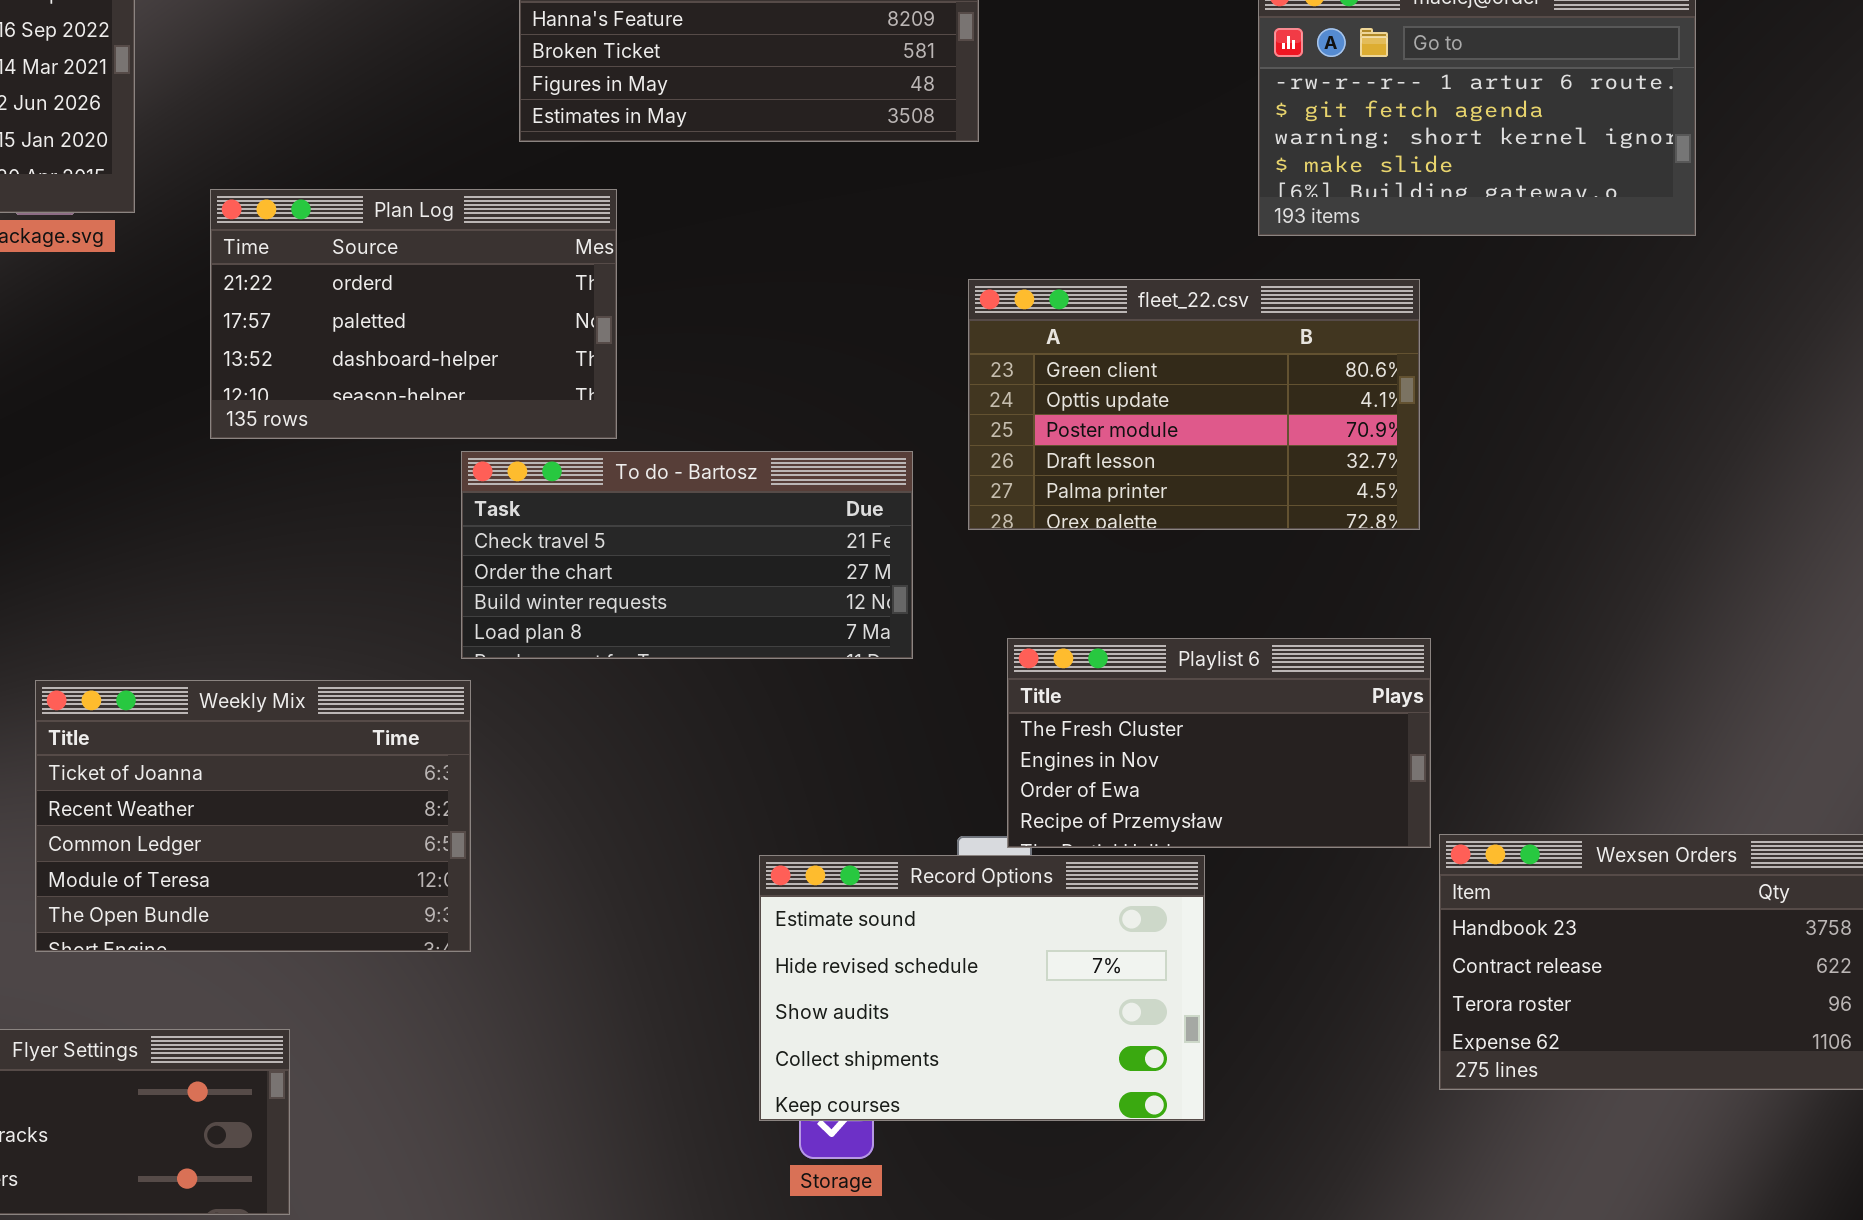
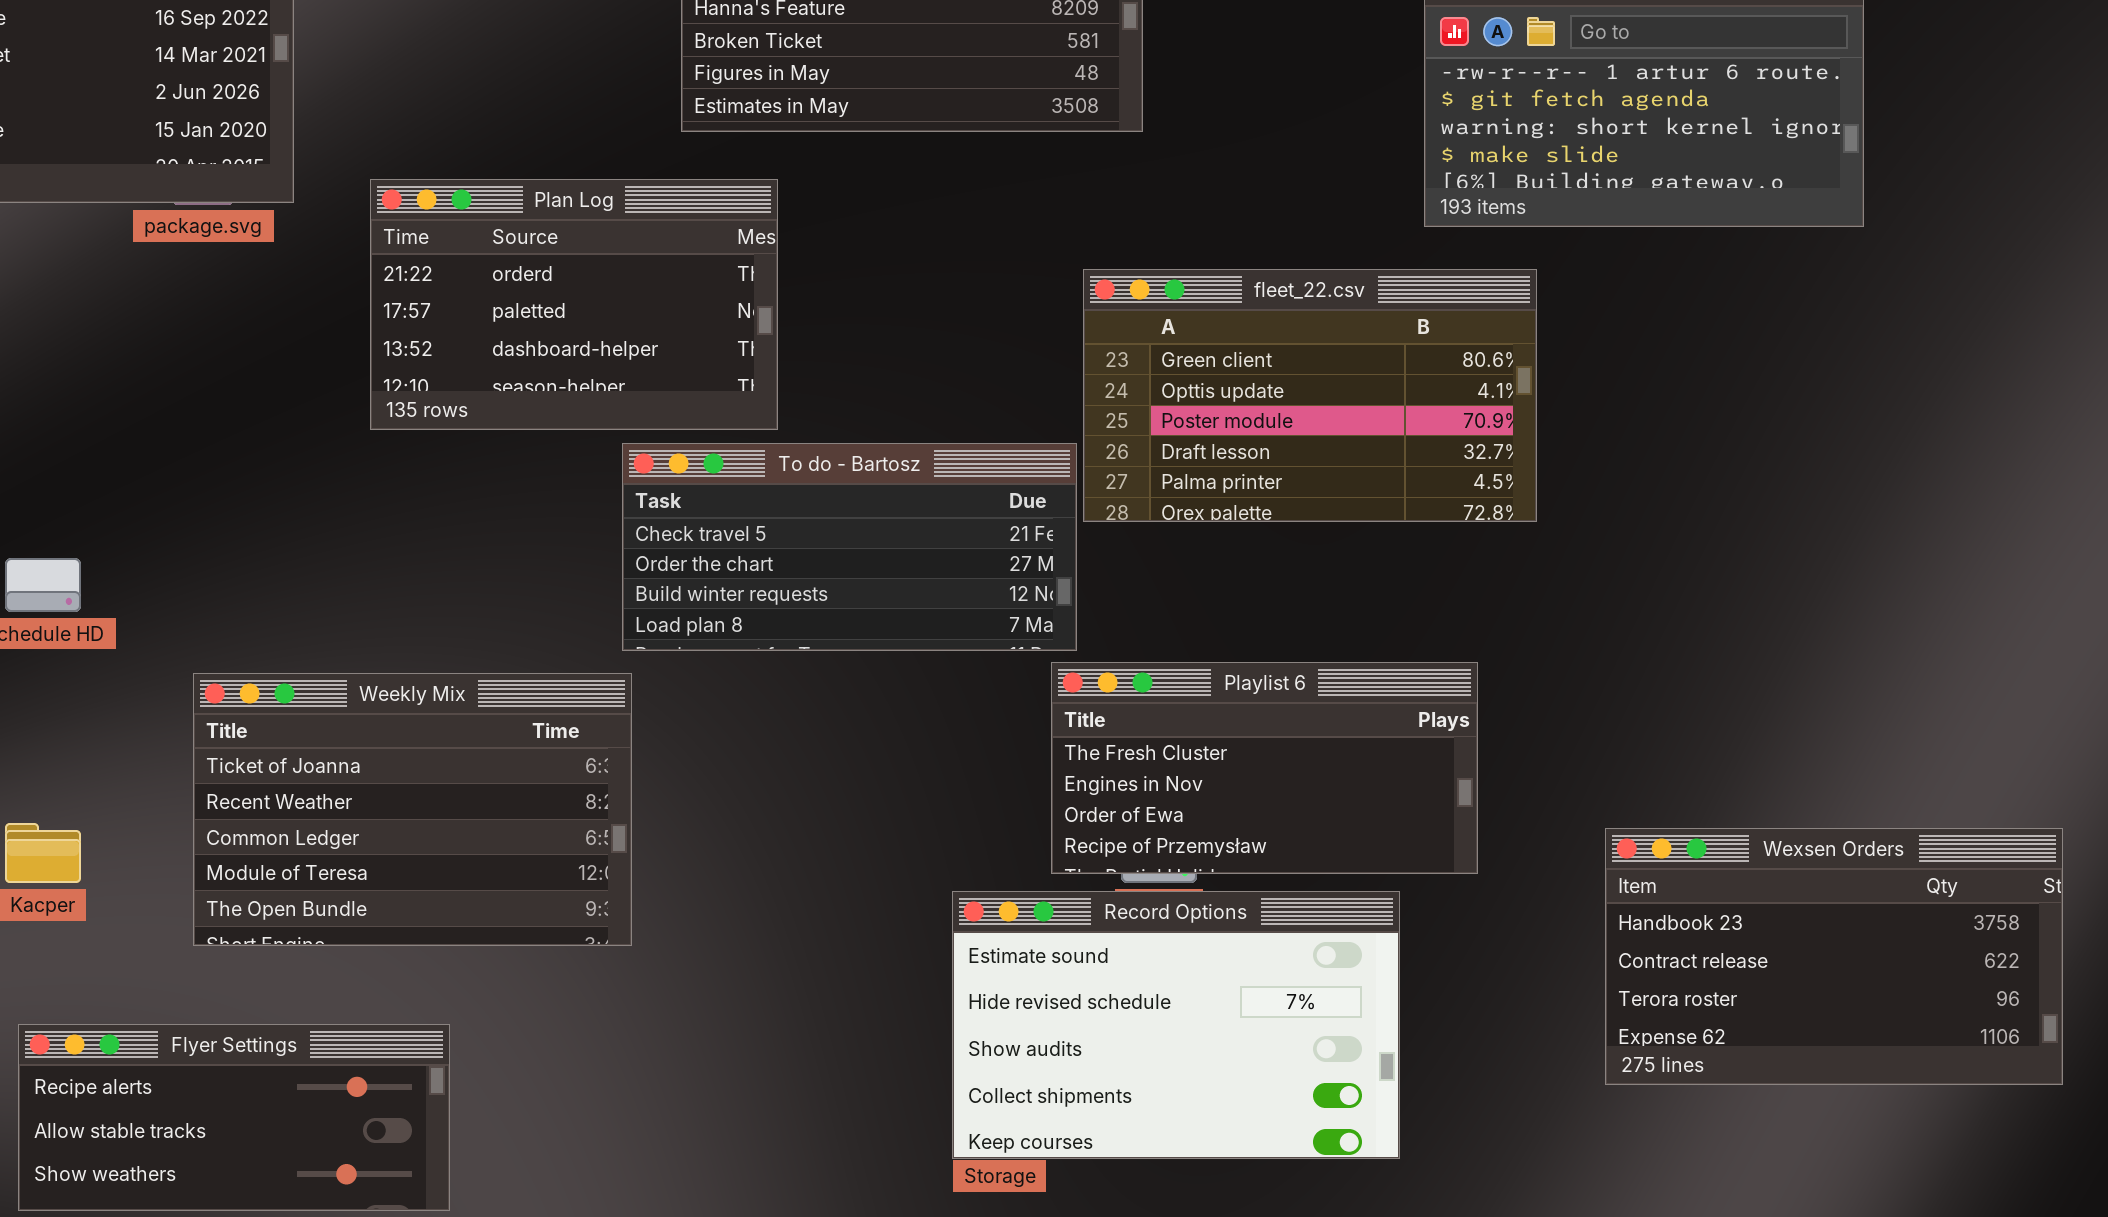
fleet_22.csv: [968,279,1420,530] -> [1083,269,1537,522], moved
Playlist 6: [1007,638,1431,848] -> [1051,662,1478,874], moved
Record Options: [759,855,1205,1121] -> [952,891,1400,1159], moved

